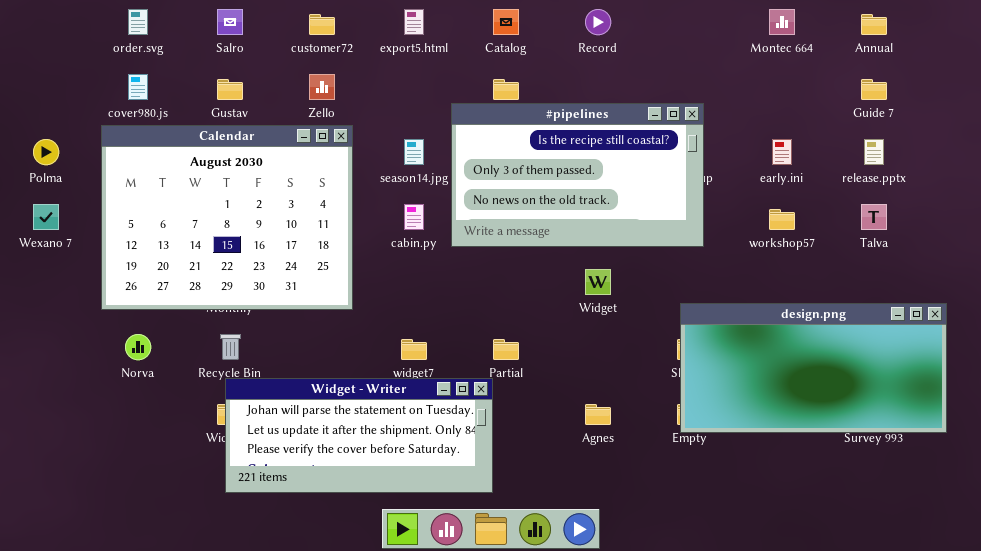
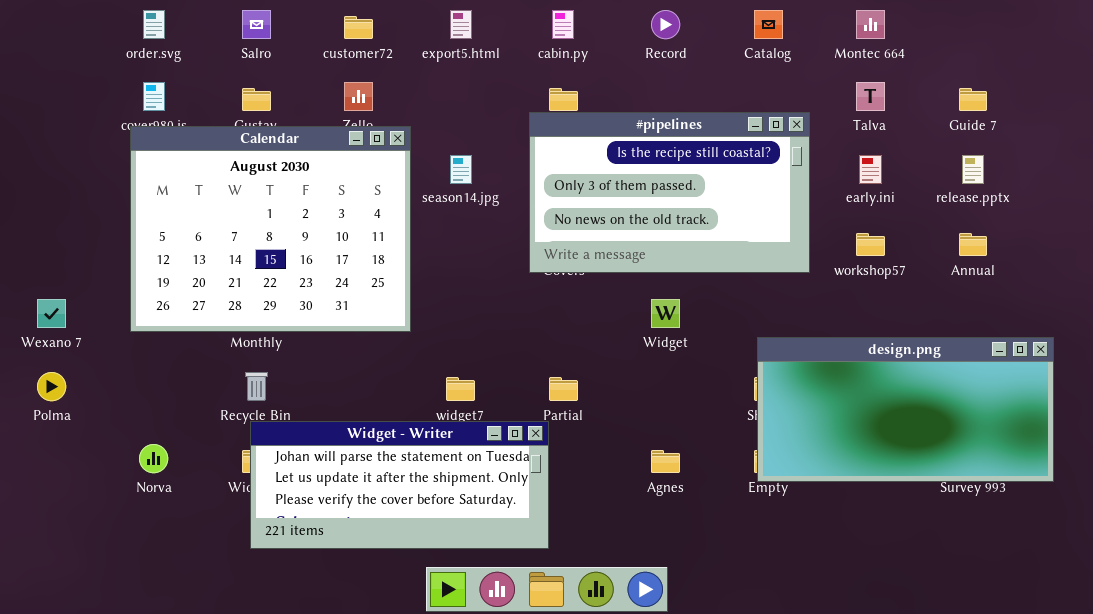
Catalog: [493,9,519,35] -> [754,10,783,39], moved
Annual: [861,14,887,35] -> [959,233,987,256], moved
#pipelines: [451,103,704,247] -> [529,112,810,273], moved
Calendar: [101,125,353,310] -> [130,126,411,332], moved
Polma: [33,139,59,165] -> [37,372,66,401], moved
Wexano 7: [33,204,59,230] -> [37,299,66,328], moved
cabin.py: [404,204,424,230] -> [552,10,574,39], moved
Talva: [861,204,887,230] -> [856,82,885,111], moved
Norva: [125,334,151,360] -> [139,444,168,473], moved

